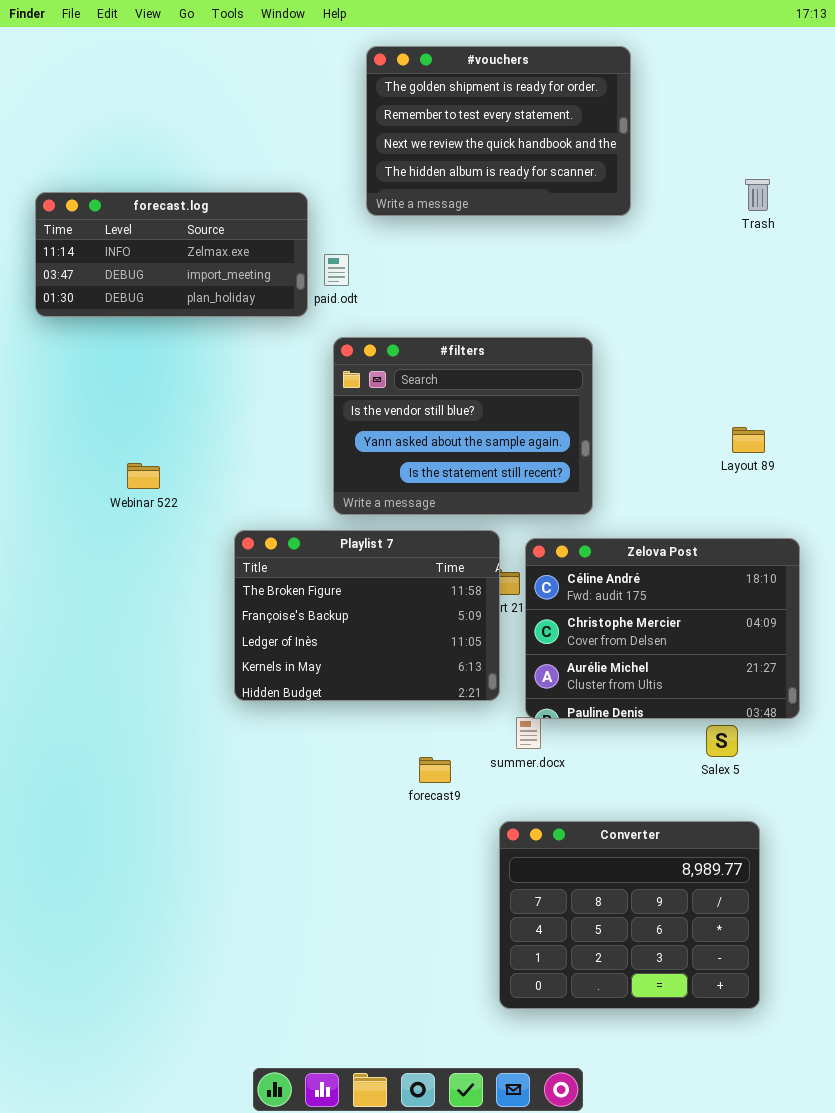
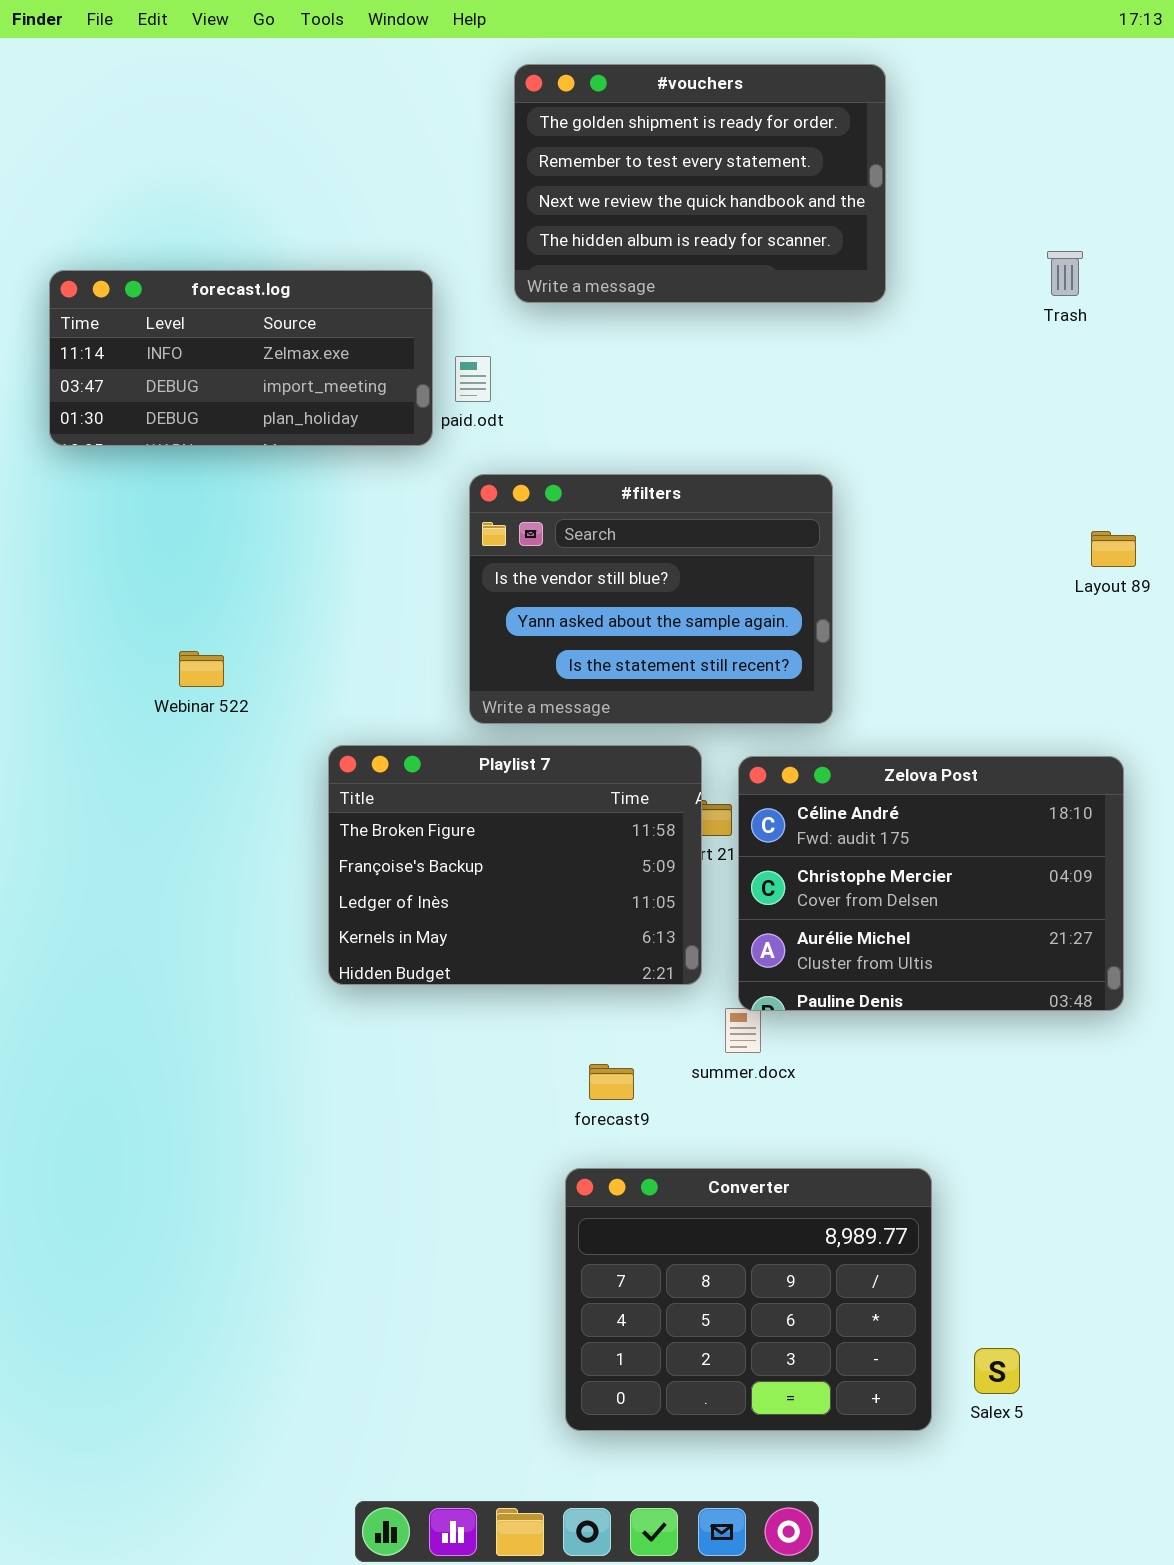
Layout 89: [732,427,765,453] -> [1091,531,1136,567], moved
Salex 5: [706,725,738,757] -> [974,1348,1020,1394], moved
Converter: [499,821,760,1009] -> [565,1168,932,1431], moved

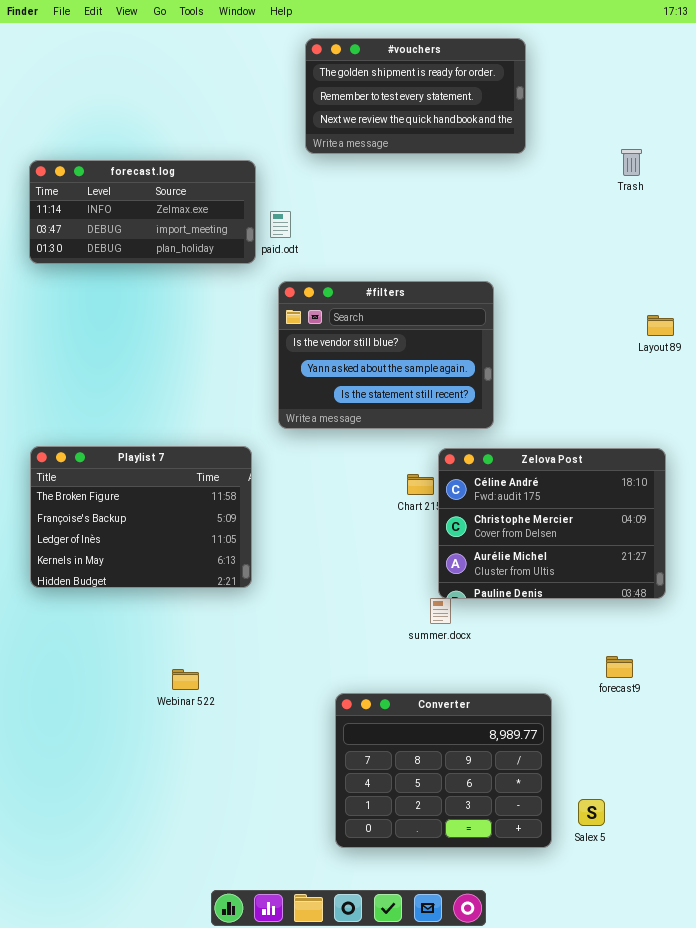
#vouchers: [514,64,886,303] -> [305,38,526,154], resized
Webinar 522: [179,651,224,687] -> [172,669,199,690], moved
Playlist 7: [328,745,702,985] -> [30,446,252,588], moved
forecast9: [589,1064,634,1100] -> [606,656,633,678], moved

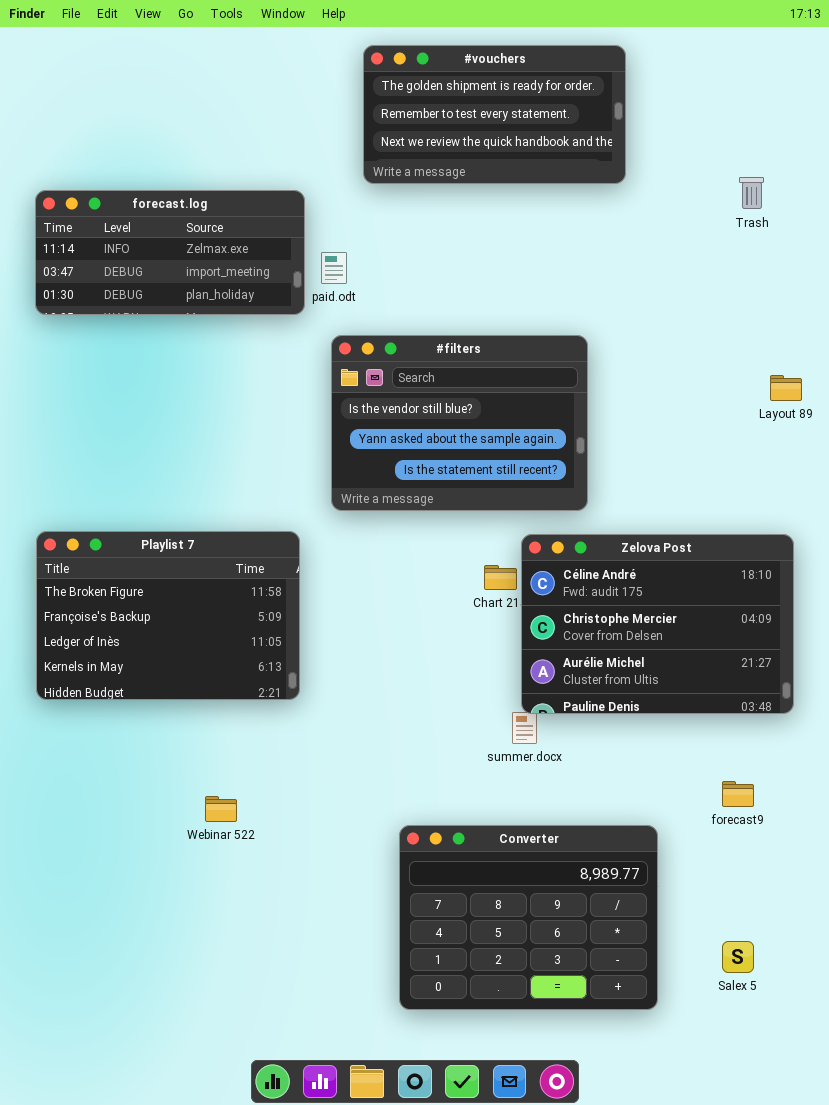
Salex 5: [578,799,605,826] -> [722,941,754,973], moved

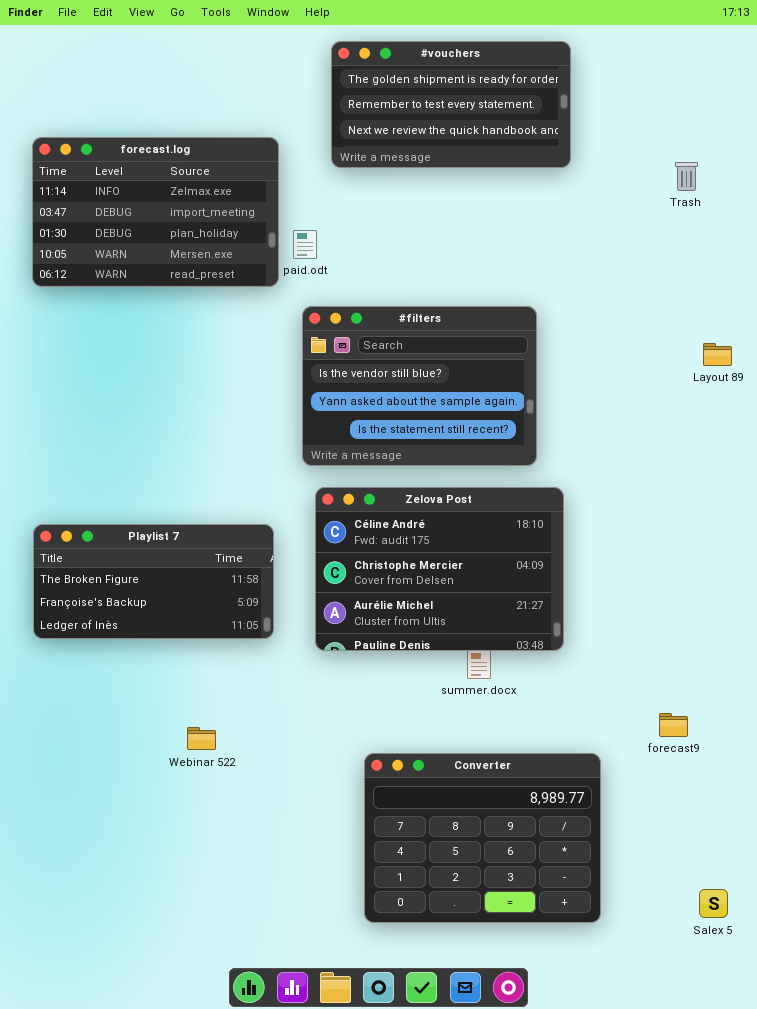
forecast.log: [35,190,305,315] -> [32,137,279,287], resized
Playlist 7: [36,531,300,700] -> [33,524,274,639], resized
Zelova Post: [521,534,794,714] -> [315,487,564,651], moved
Salex 5: [722,941,754,973] -> [699,889,728,918], moved

